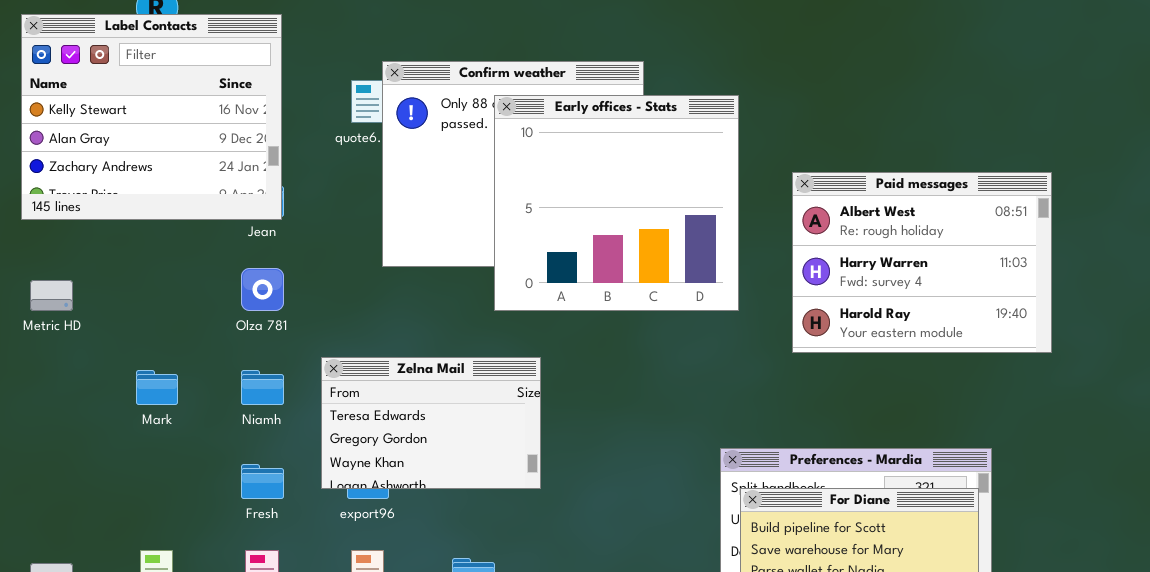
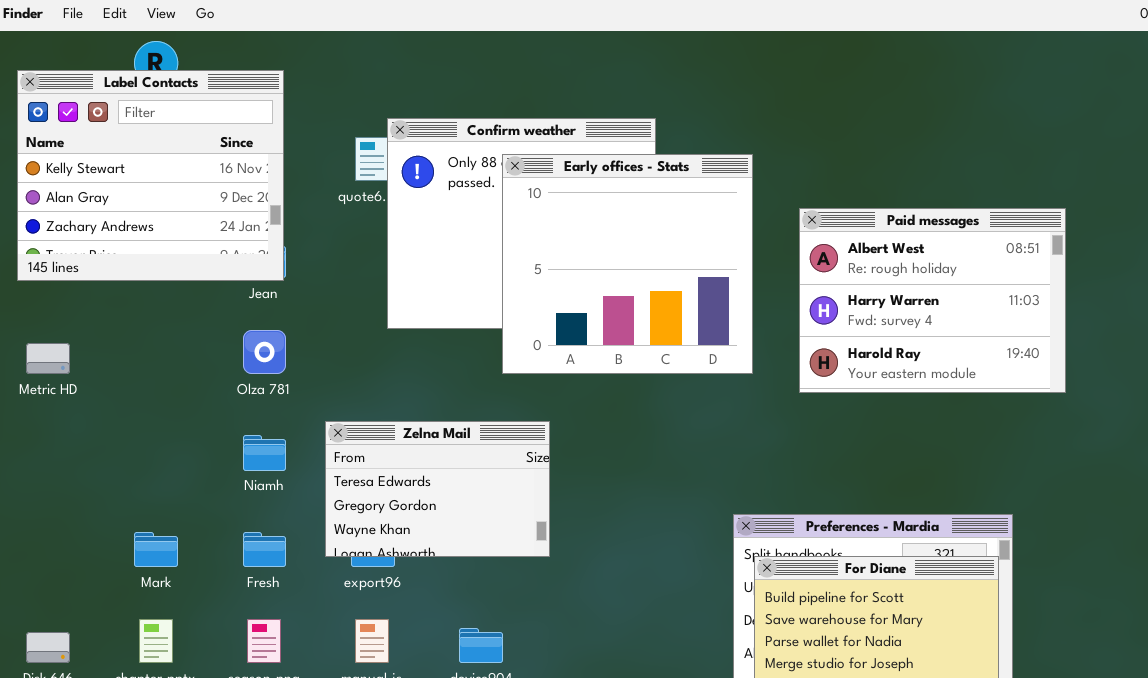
Paid messages: [792,172,1052,353] -> [799,208,1066,393], moved
Mark: [136,370,178,405] -> [134,532,178,567], moved

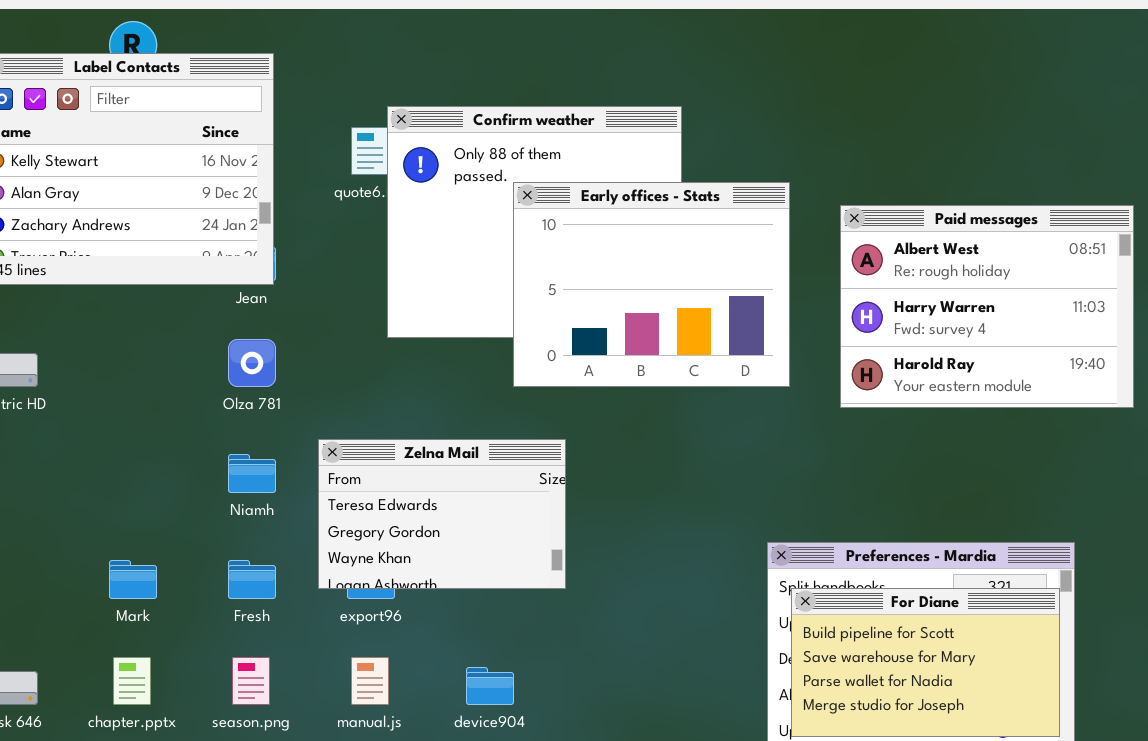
Early offices - Stats: [502,154,753,374] -> [513,182,790,387], resized

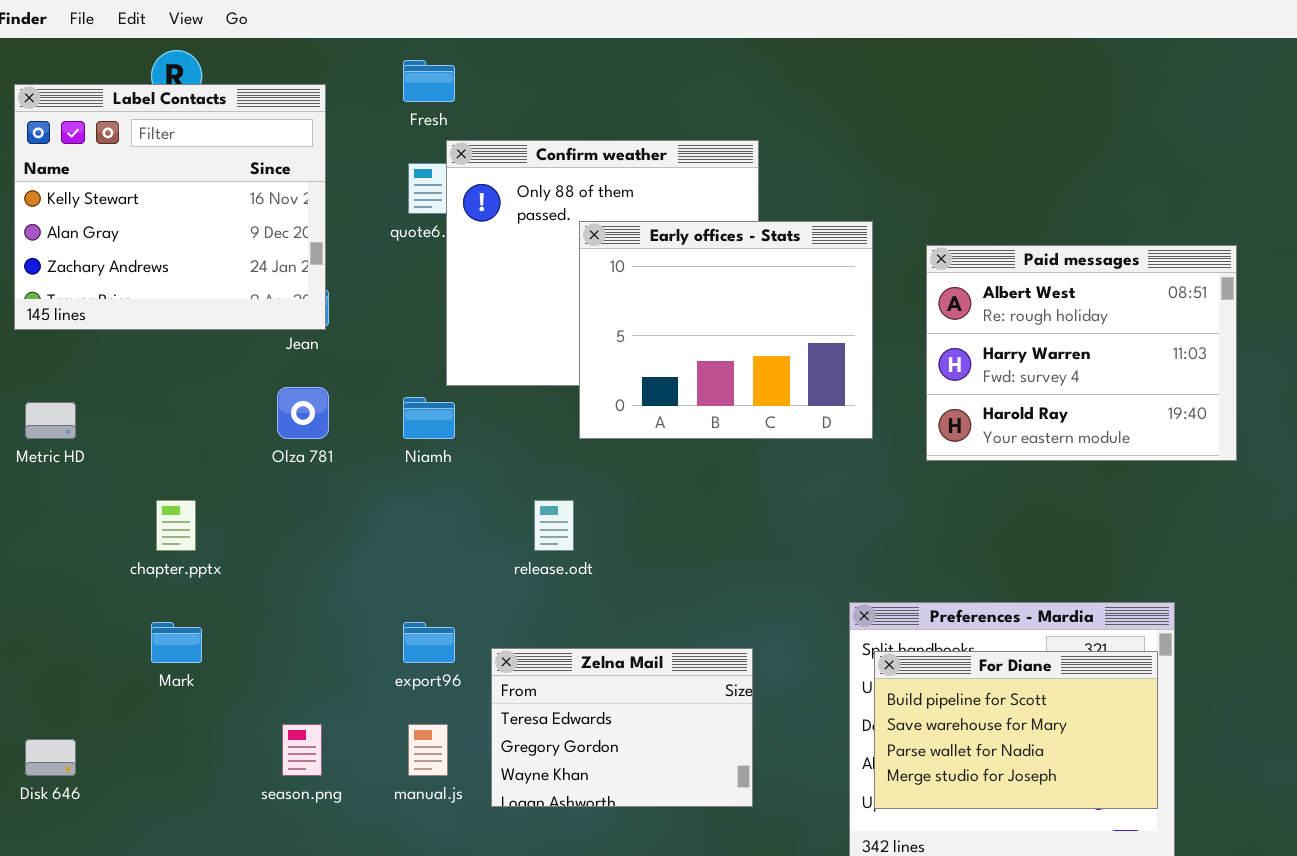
Zelna Mail: [318,439,566,589] -> [491,648,753,807], moved
Niamh: [228,454,276,493] -> [403,397,455,439], moved
Fresh: [228,560,276,599] -> [403,60,455,102], moved
chapter.pptx: [113,657,151,705] -> [156,500,196,551], moved

